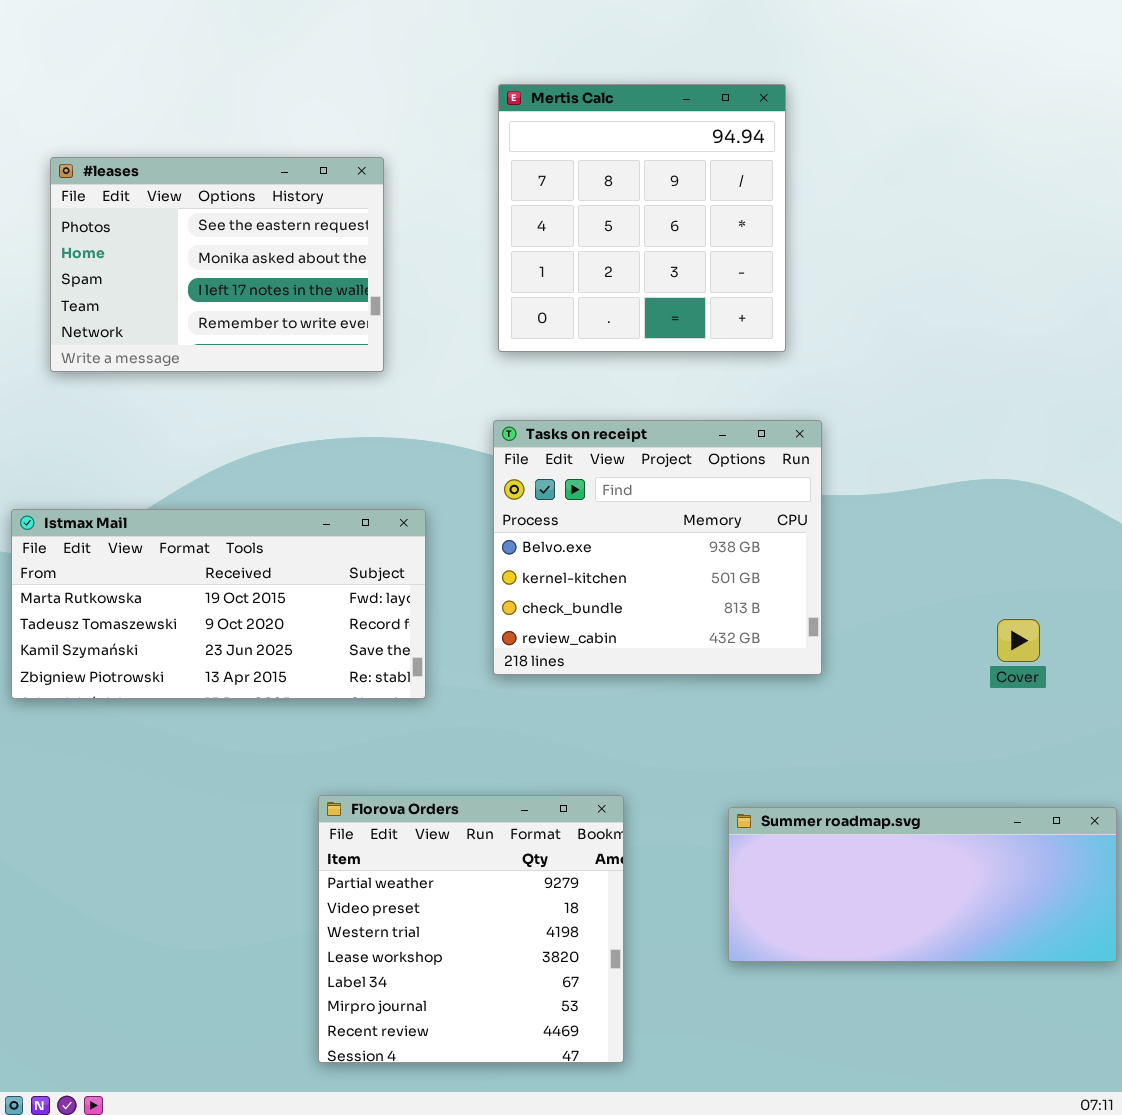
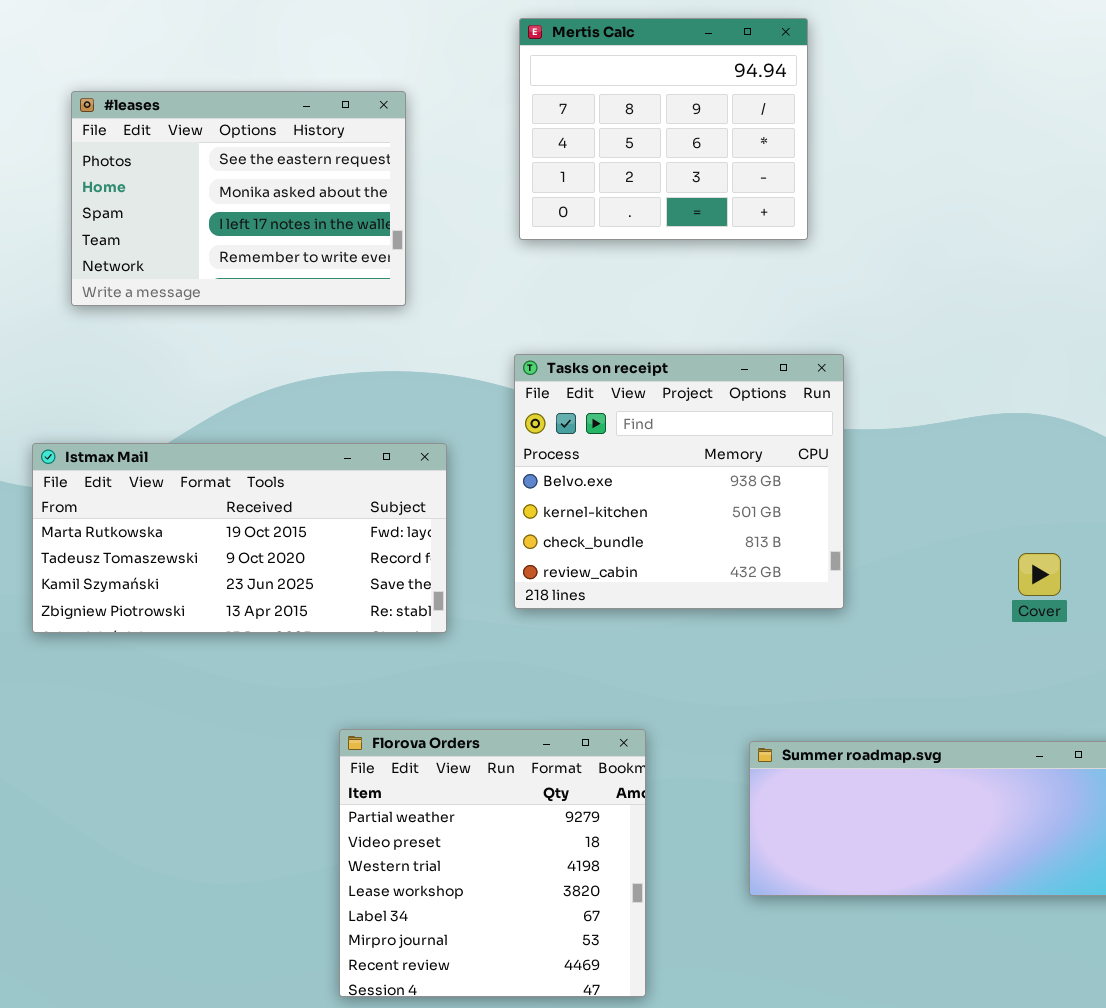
Mertis Calc: [498,84,786,352] -> [519,18,808,240], resized

